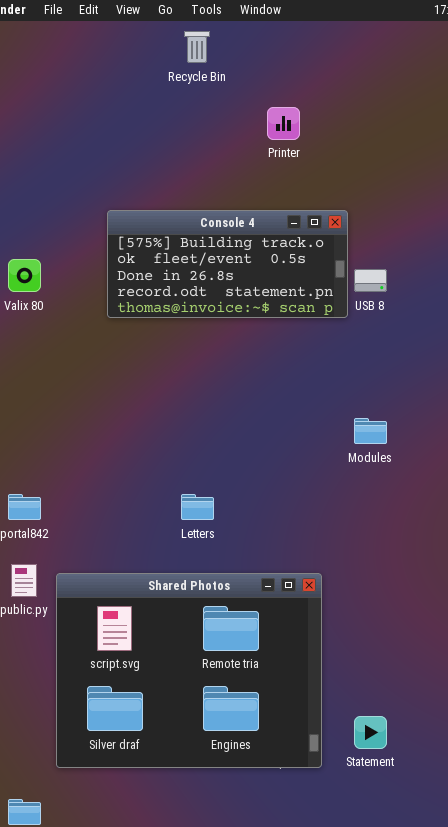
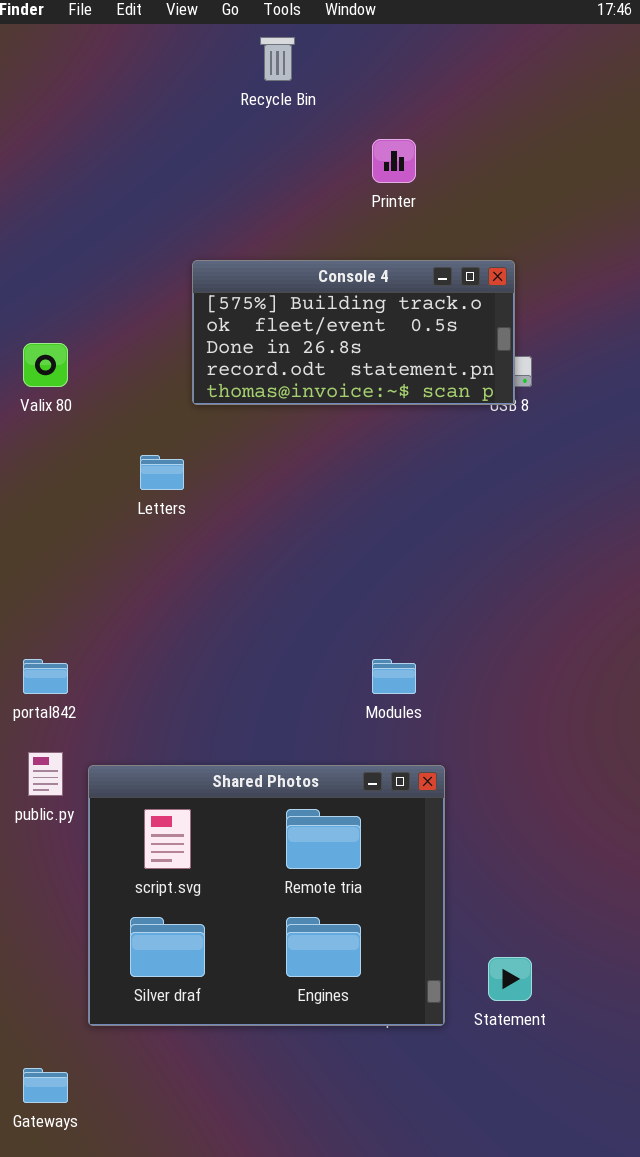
Console 4: [107,210,348,318] -> [192,260,515,405], moved
Modules: [354,418,387,444] -> [372,659,416,694], moved
Letters: [181,494,214,520] -> [140,455,184,490], moved

